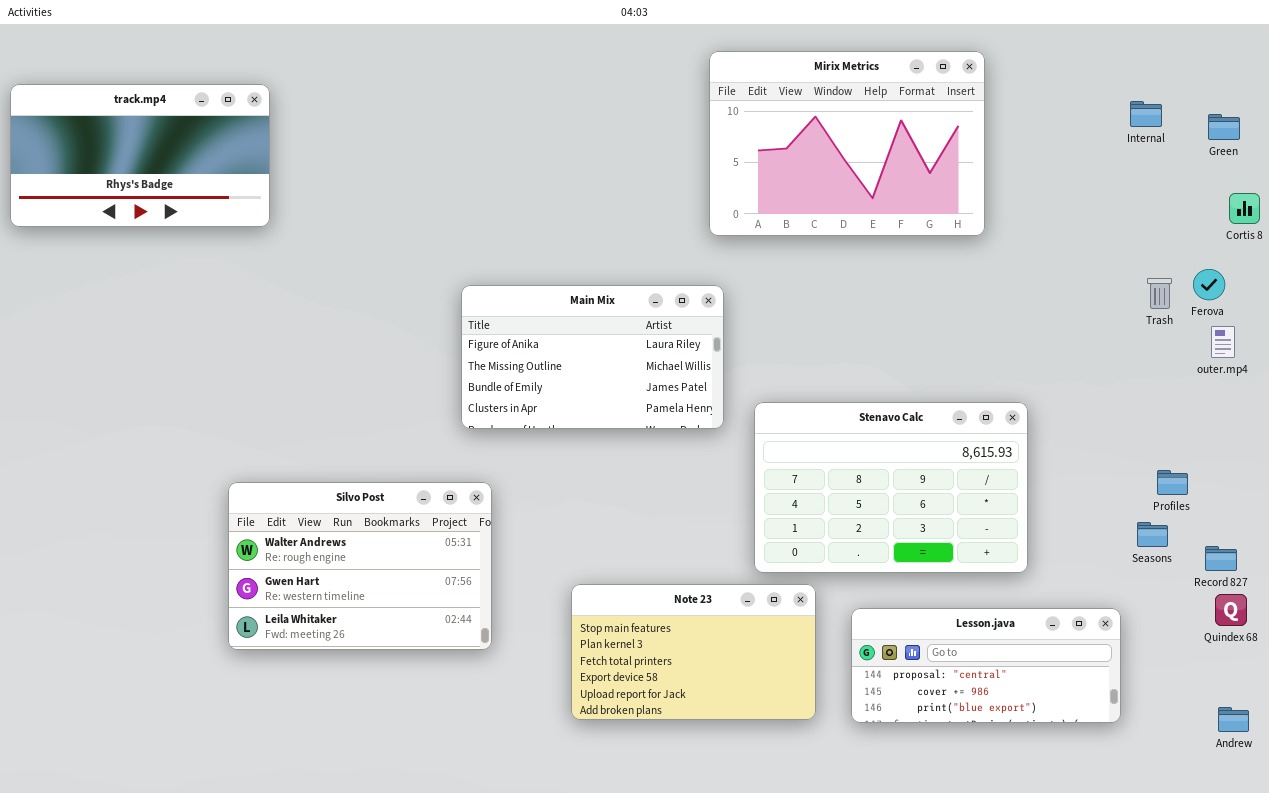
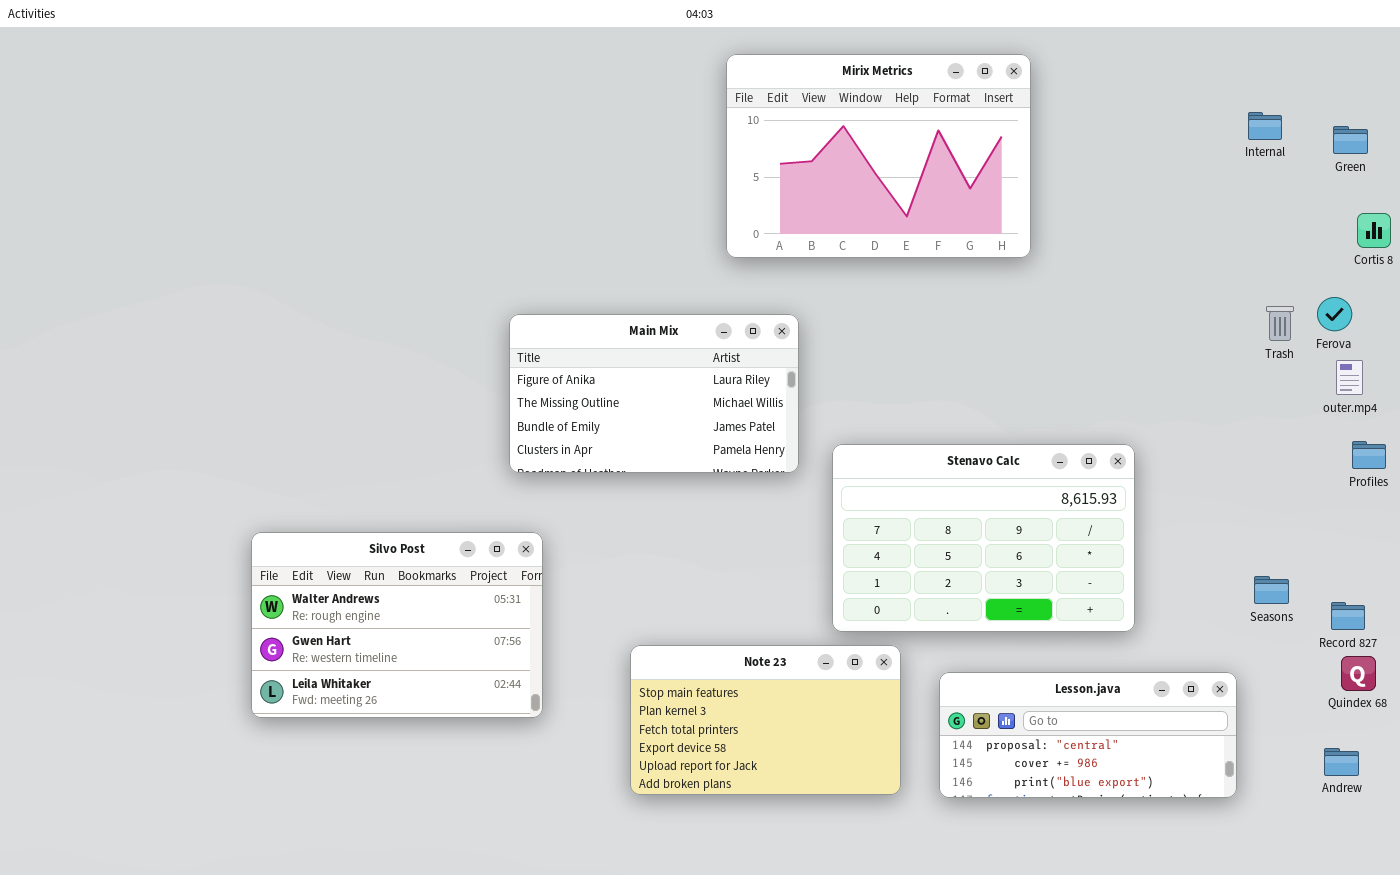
Mirix Metrics: [709,51,985,236] -> [726,54,1031,258], moved
track.mp4: [10,84,270,227] -> none, closed
Profiles: [1157,470,1188,495] -> [1352,441,1386,469], moved
Andrew: [1218,707,1249,732] -> [1324,748,1359,776], moved

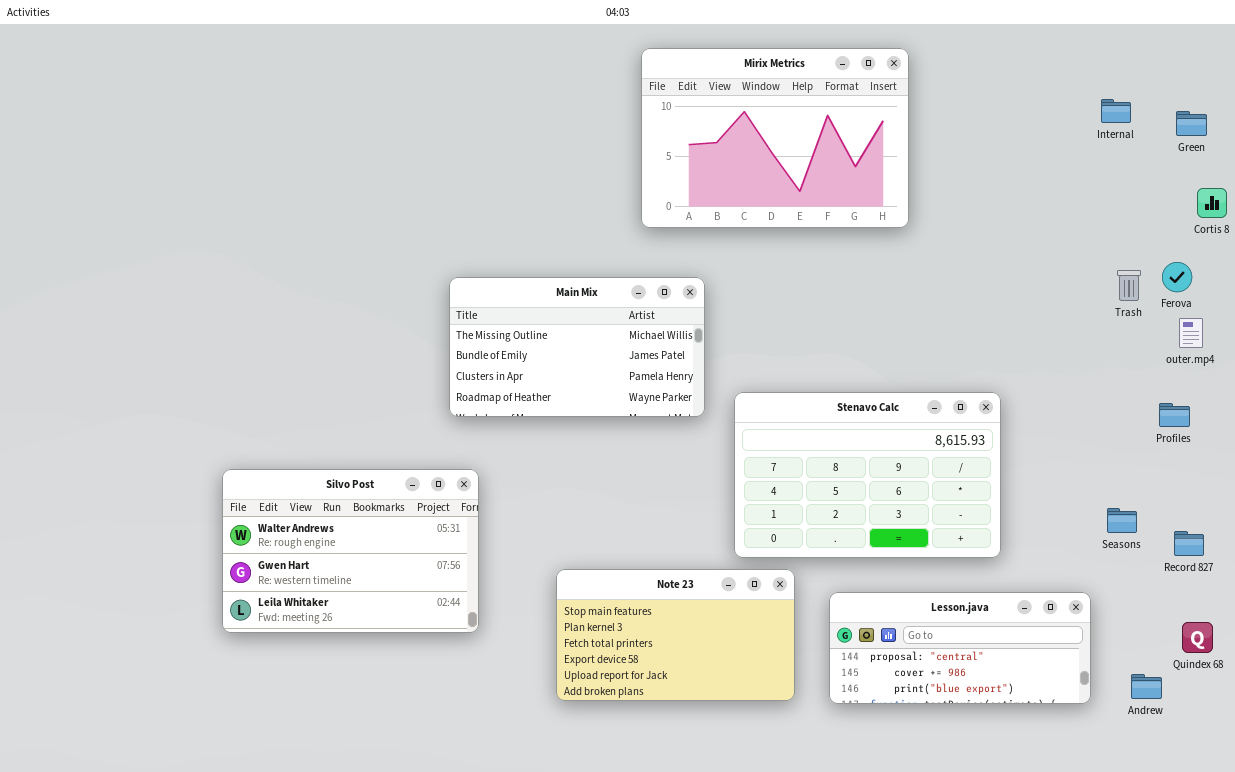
Main Mix: [509,314,799,473] -> [449,277,705,417], scrolled down 1 row
Profiles: [1352,441,1386,469] -> [1159,403,1190,427], moved
Quindex 68: [1341,656,1376,691] -> [1182,622,1213,653], moved
Andrew: [1324,748,1359,776] -> [1131,674,1162,699], moved

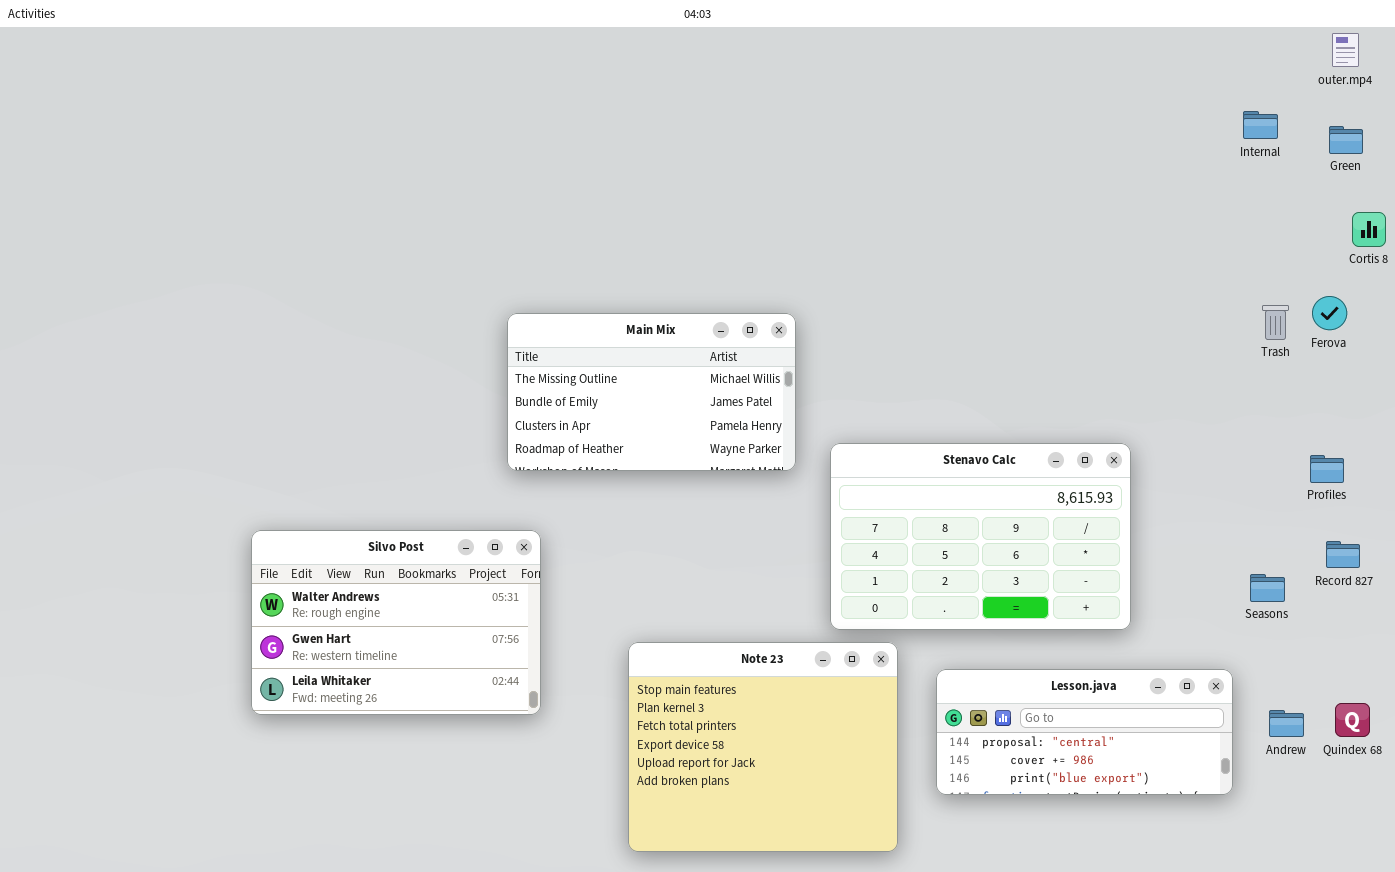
Mirix Metrics: [641,48,909,228] -> none, closed
outer.mp4: [1179,318,1203,348] -> [1332,33,1359,67], moved
Record 827: [1174,531,1204,556] -> [1326,541,1360,568], moved
Note 23: [556,569,795,701] -> [628,642,898,852], resized
Andrew: [1131,674,1162,699] -> [1269,710,1304,737], moved

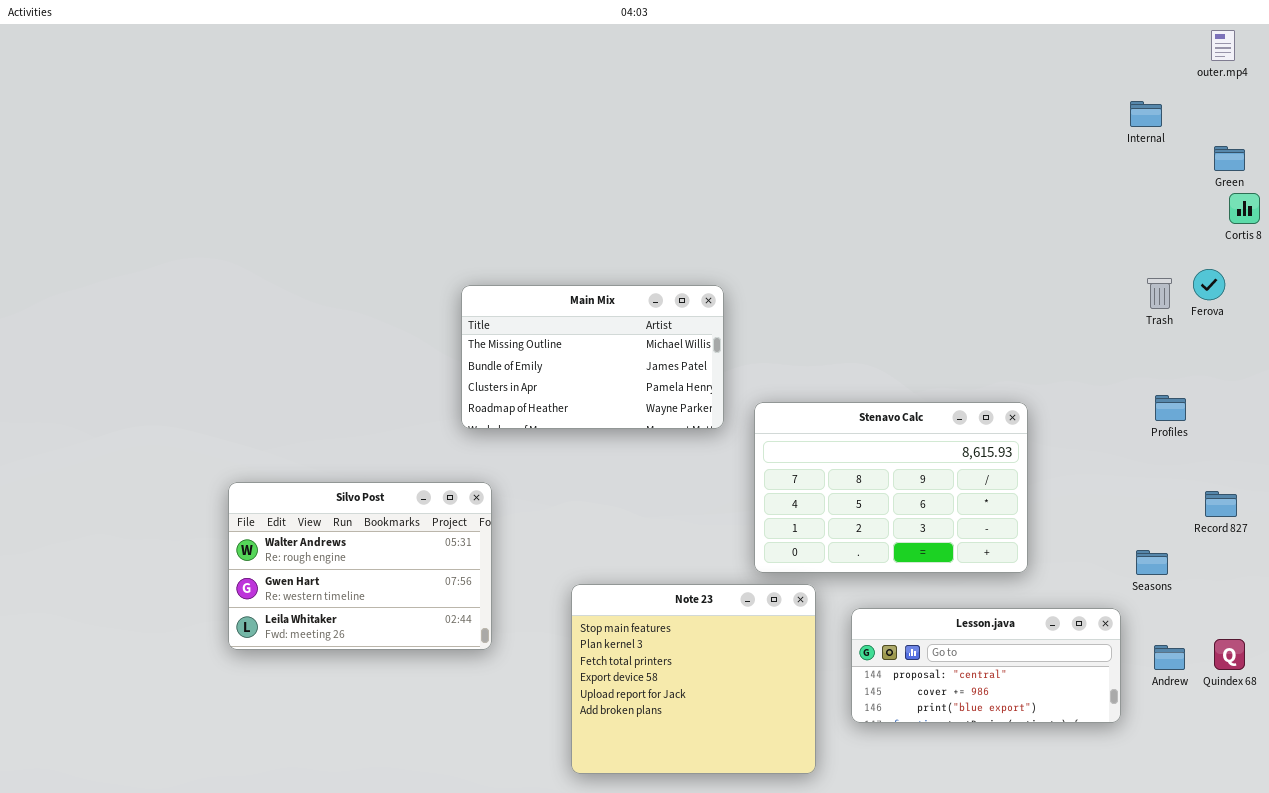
Green: [1329,126,1363,154] -> [1214,146,1245,171], moved
Profiles: [1310,455,1344,483] -> [1155,395,1186,421], moved
Seasons: [1250,574,1285,602] -> [1136,550,1168,575], moved

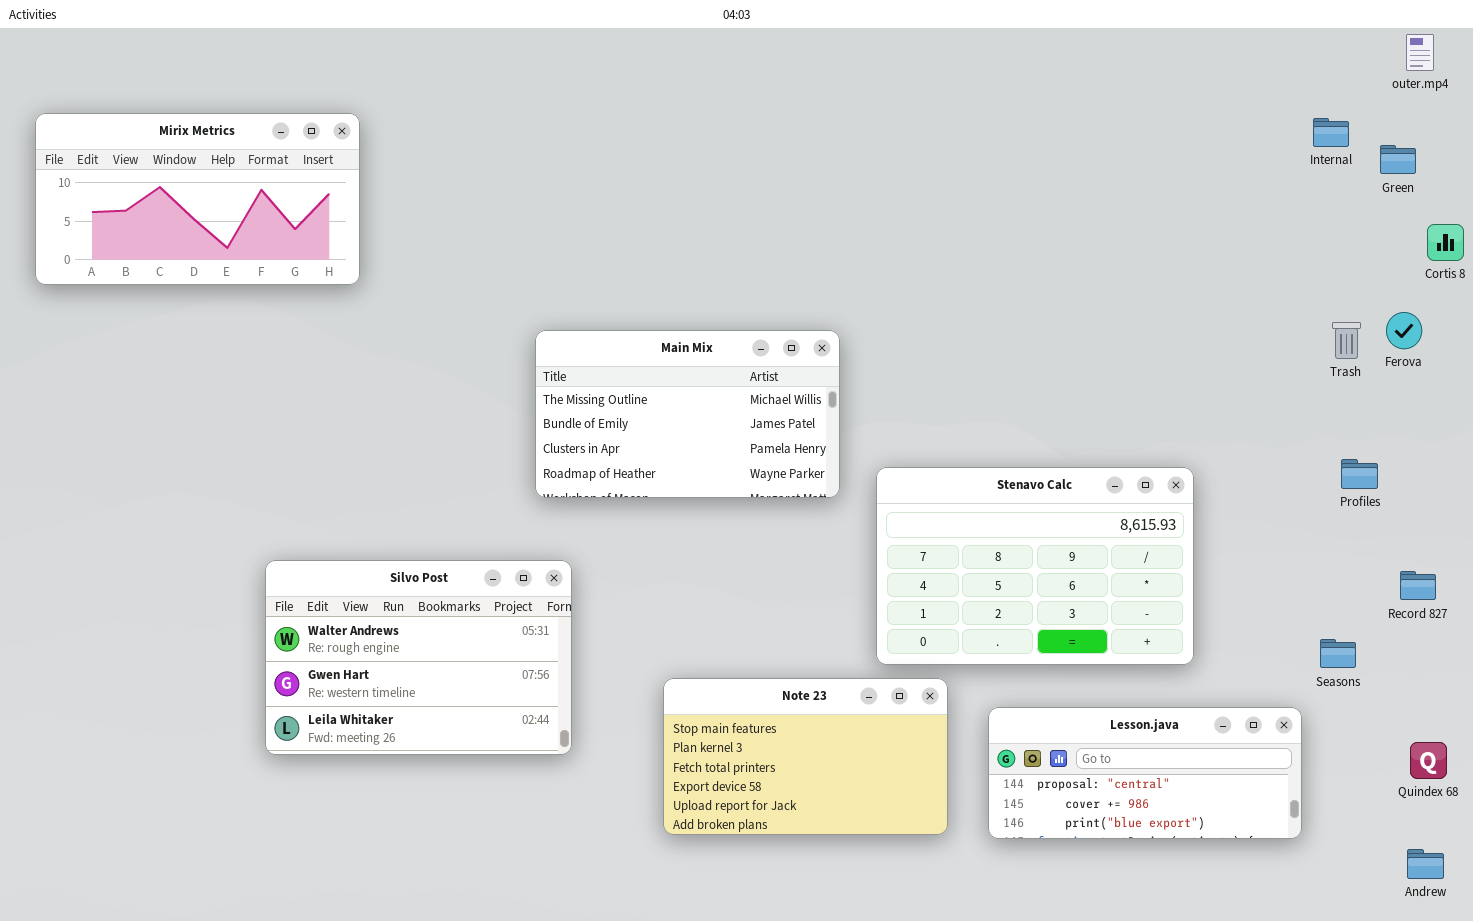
Mirix Metrics: none -> [35,113,360,285], opened
Green: [1214,146,1245,171] -> [1380,145,1416,174], moved
Note 23: [571,584,816,774] -> [663,678,948,835], resized
Andrew: [1154,645,1185,670] -> [1407,849,1444,879], moved

